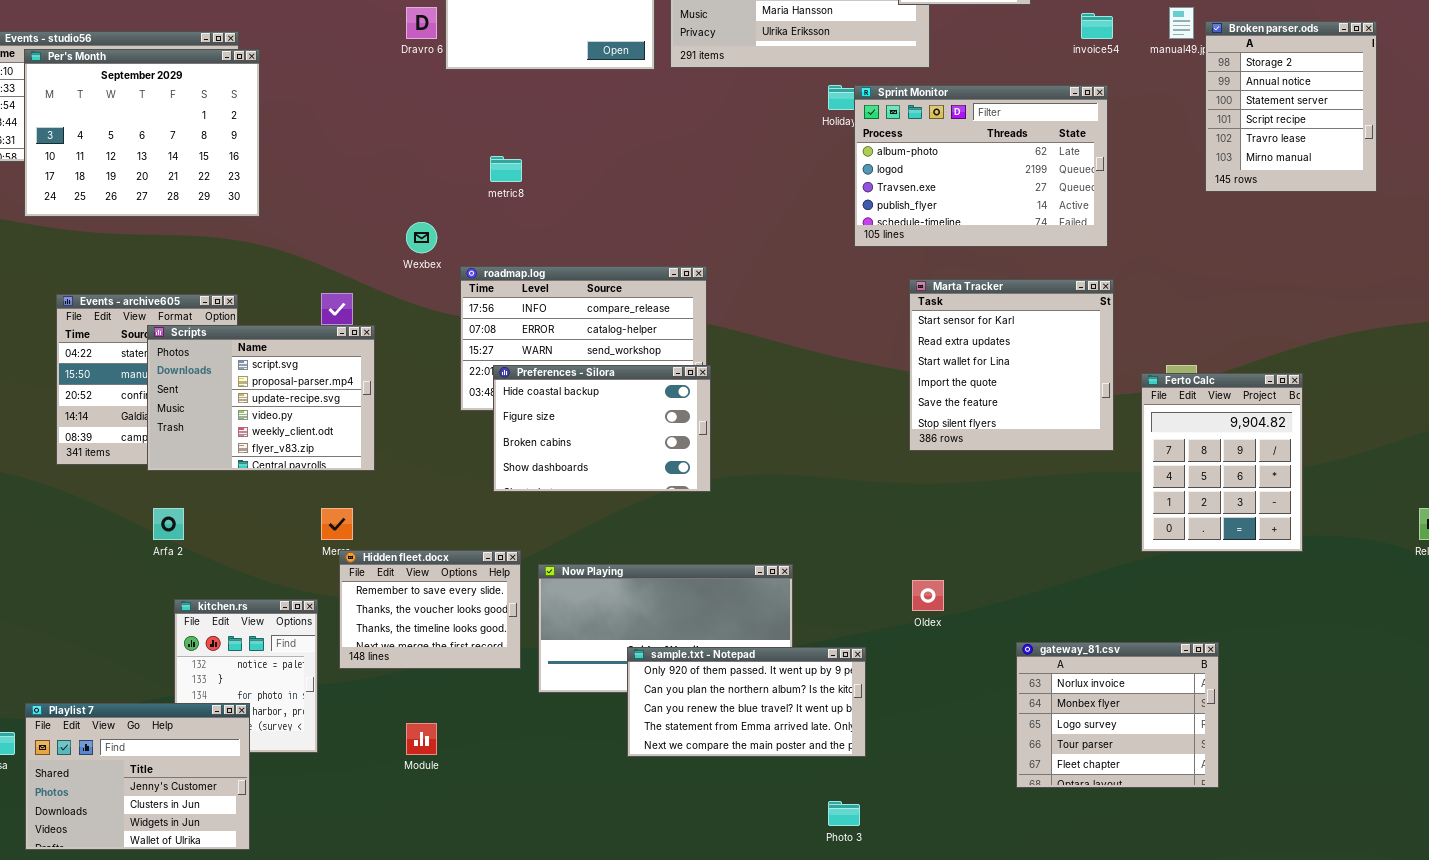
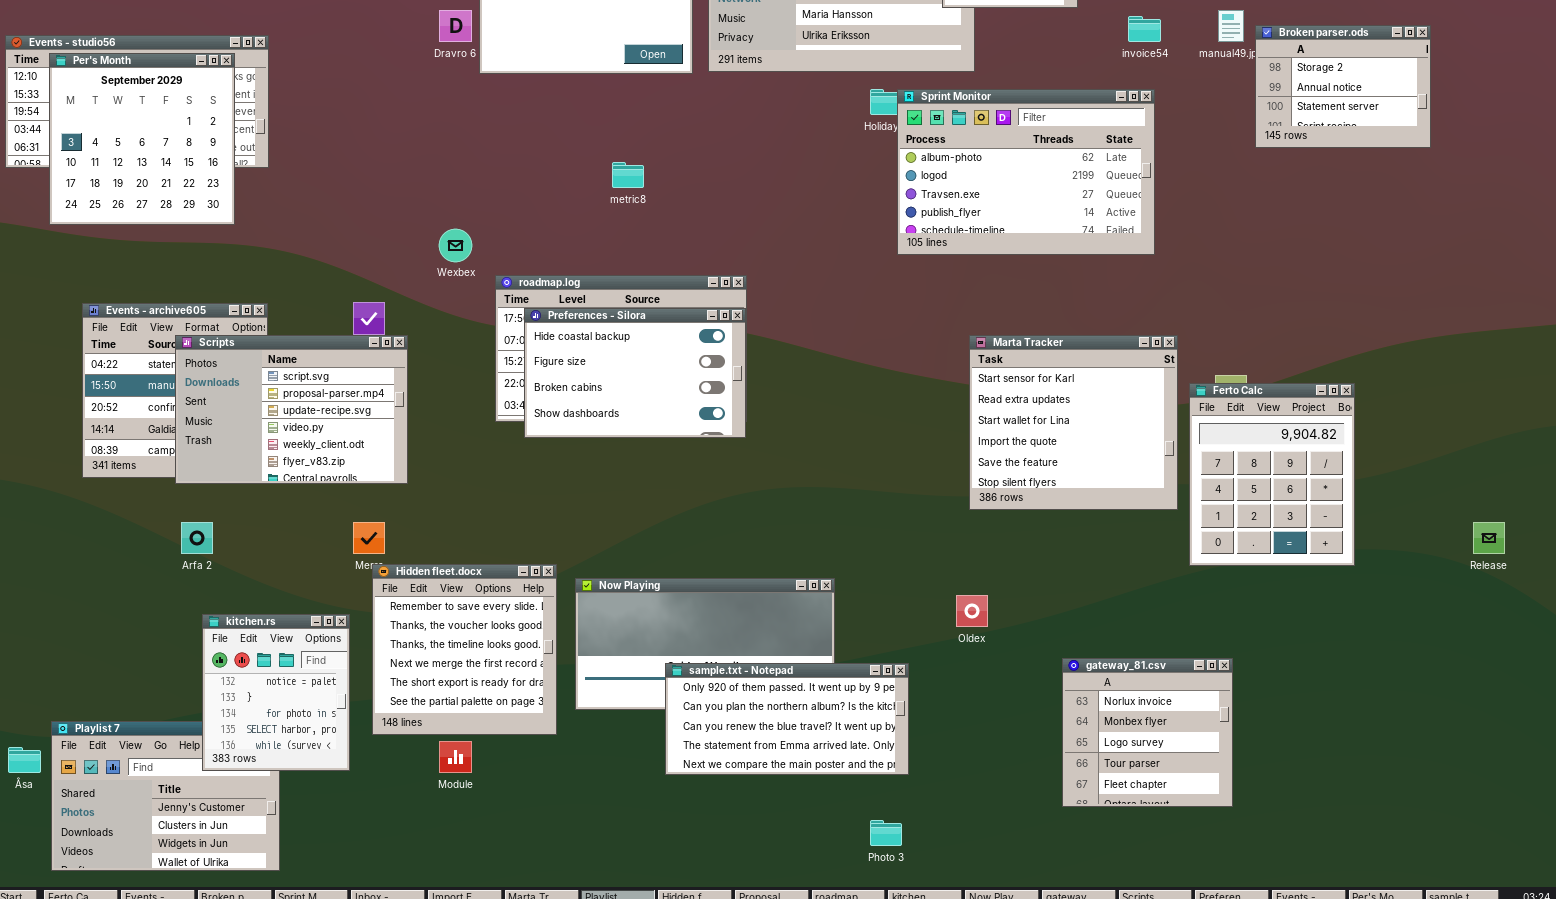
Broken parser.ods: [1205,21,1377,192] -> [1255,25,1431,148], resized
Per's Month: [24,49,260,217] -> [49,53,235,225], resized
metric8: [490,156,522,182] -> [612,162,644,188], moved
Marta Tracker: [909,279,1114,451] -> [969,335,1178,510], moved
Preferences - Silora: [493,365,711,492] -> [524,308,746,438], moved
Hidden fleet.docx: [339,550,521,669] -> [372,564,557,735], resized
kitchen.rs: [174,599,318,753] -> [202,614,350,771], raised
gateway_81.csv: [1016,642,1219,788] -> [1062,658,1233,807], resized

